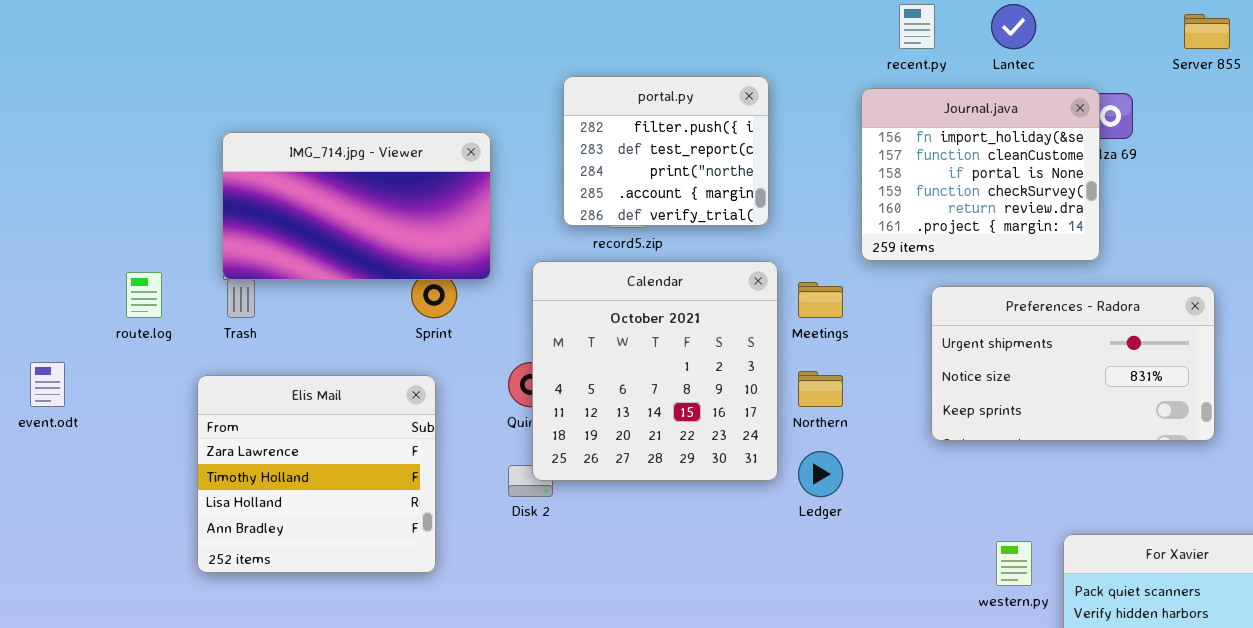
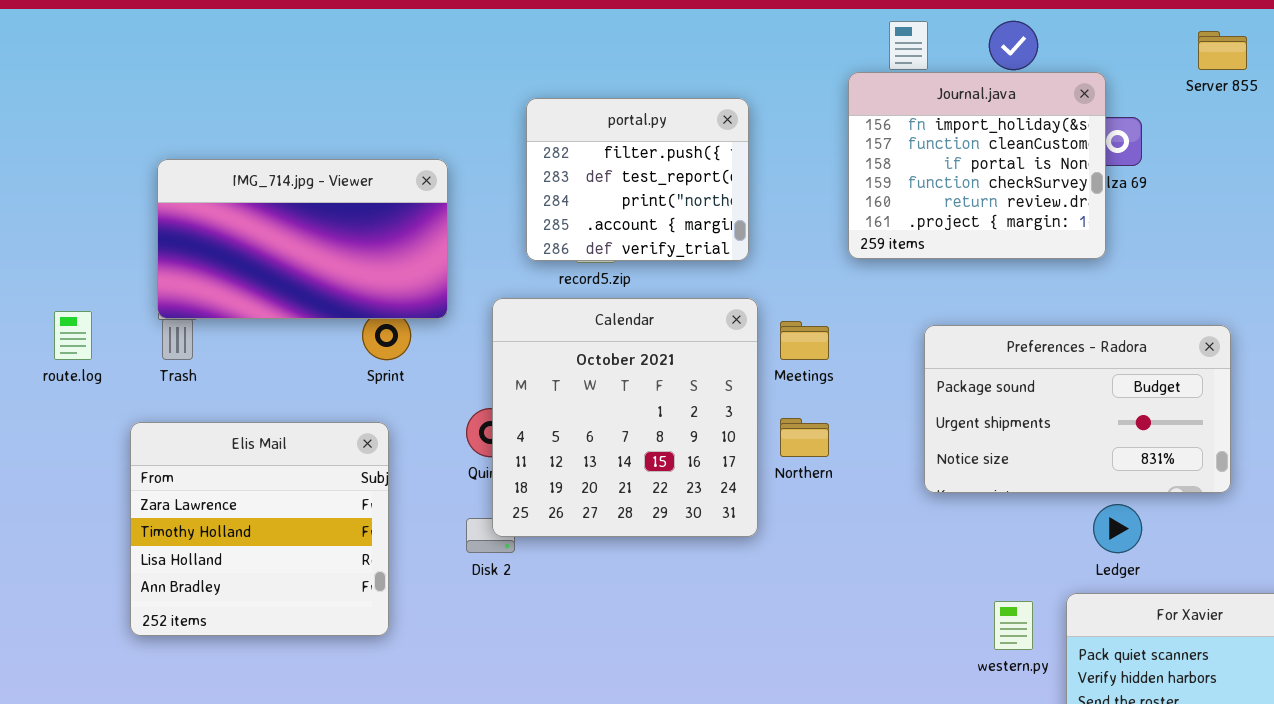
Journal.java: [861,88,1100,261] -> [848,72,1106,259], moved
Preferences - Radora: [931,286,1215,441] -> [924,325,1231,493], scrolled up 1 row
Ledger: [798,451,843,497] -> [1093,504,1142,553], moved

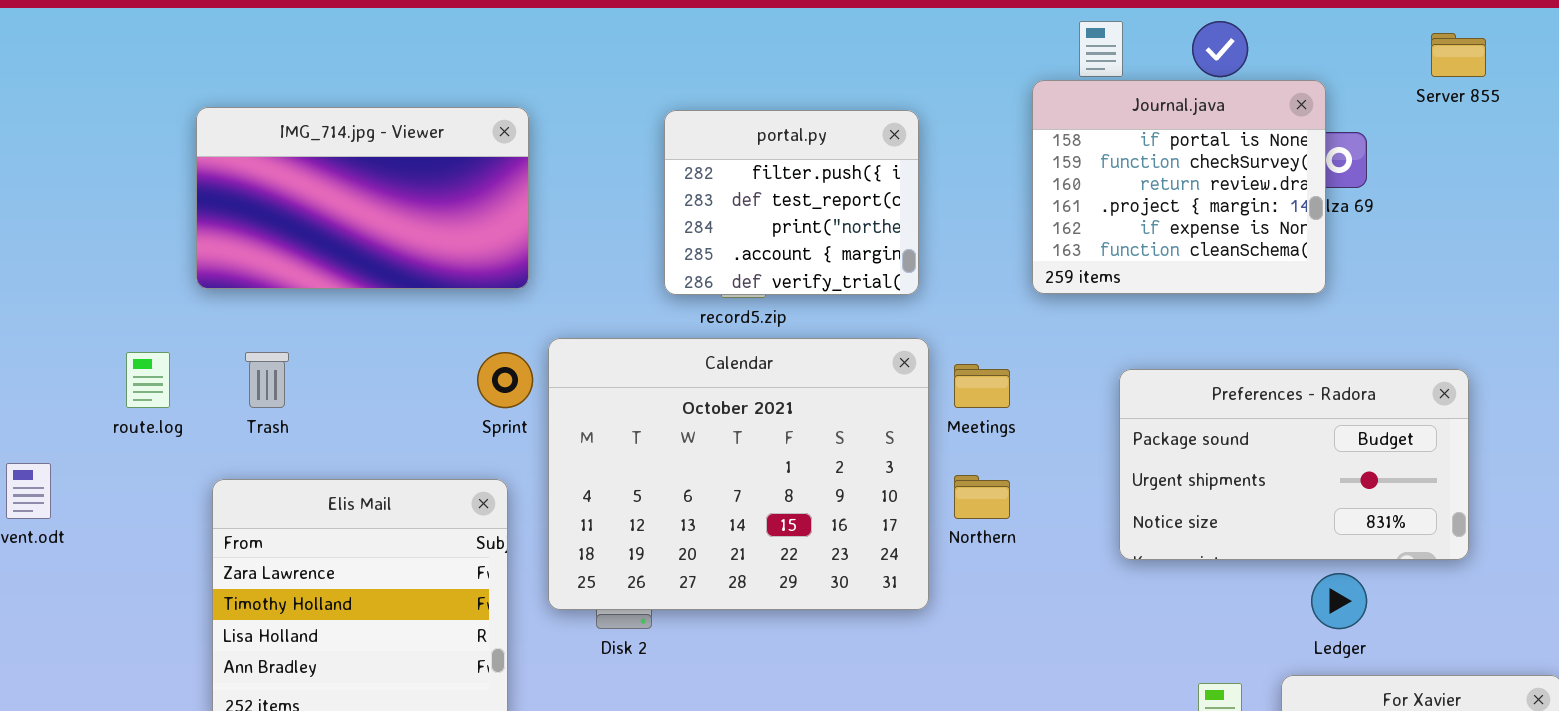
Journal.java: [848,72,1106,259] -> [1032,80,1326,294], scrolled down 2 rows
IMG_714.jpg - Viewer: [157,159,448,319] -> [196,107,529,289], moved
Calendar: [492,298,758,537] -> [548,338,929,610], resized

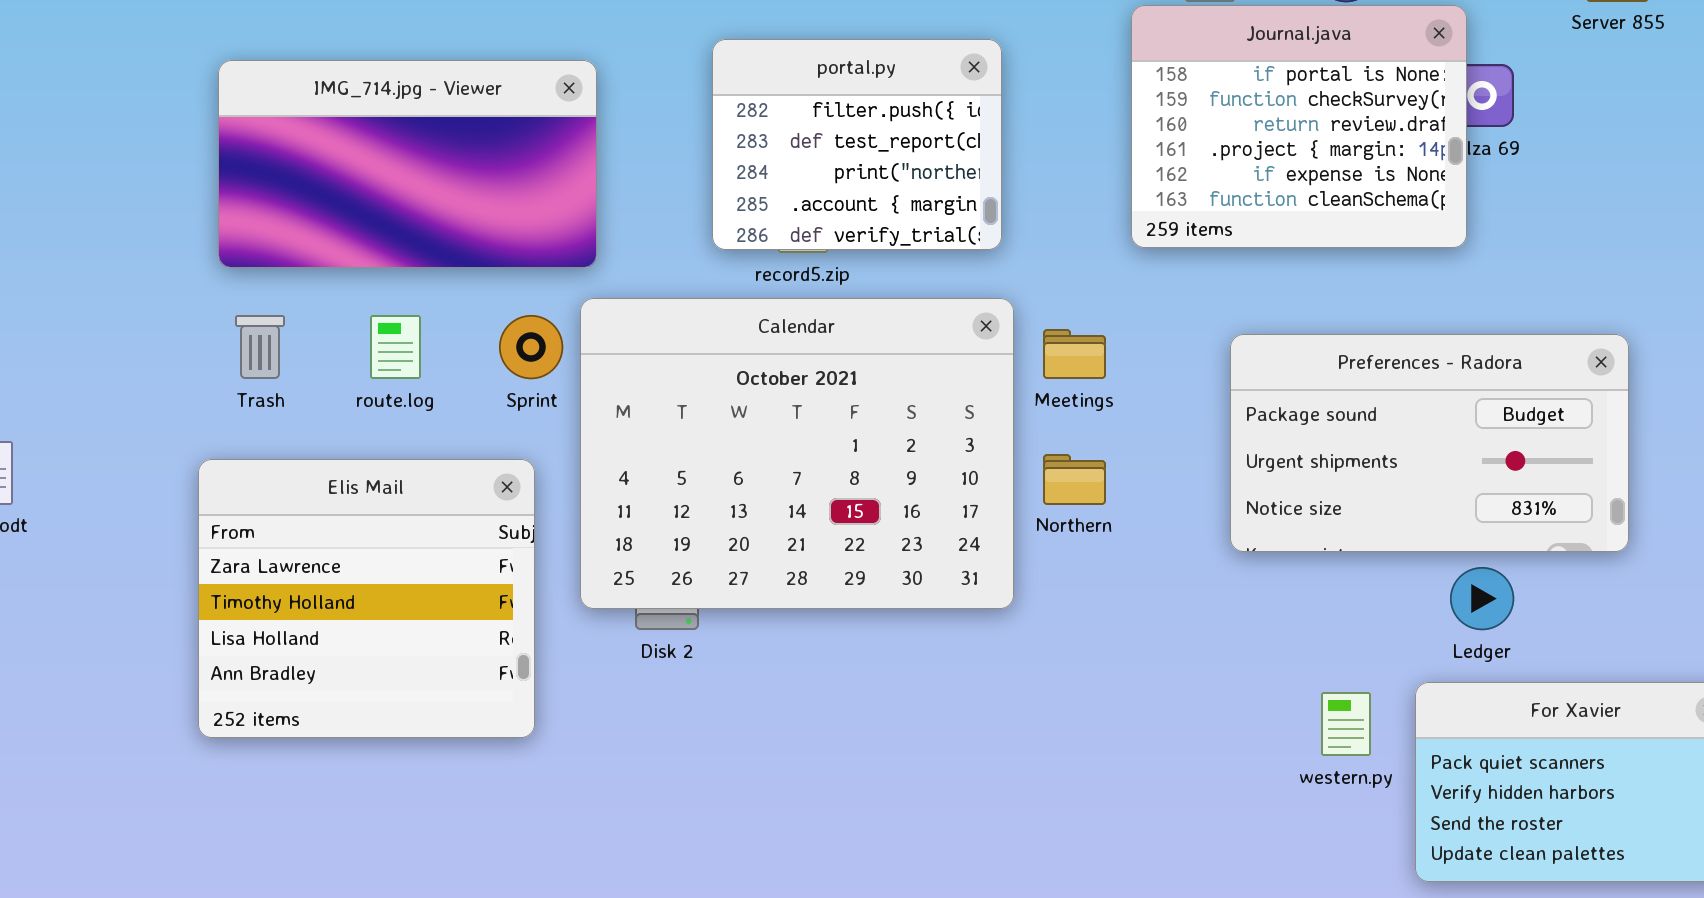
IMG_714.jpg - Viewer: [196,107,529,289] -> [218,60,597,268], moved
route.log: [126,352,170,408] -> [370,315,421,379], moved

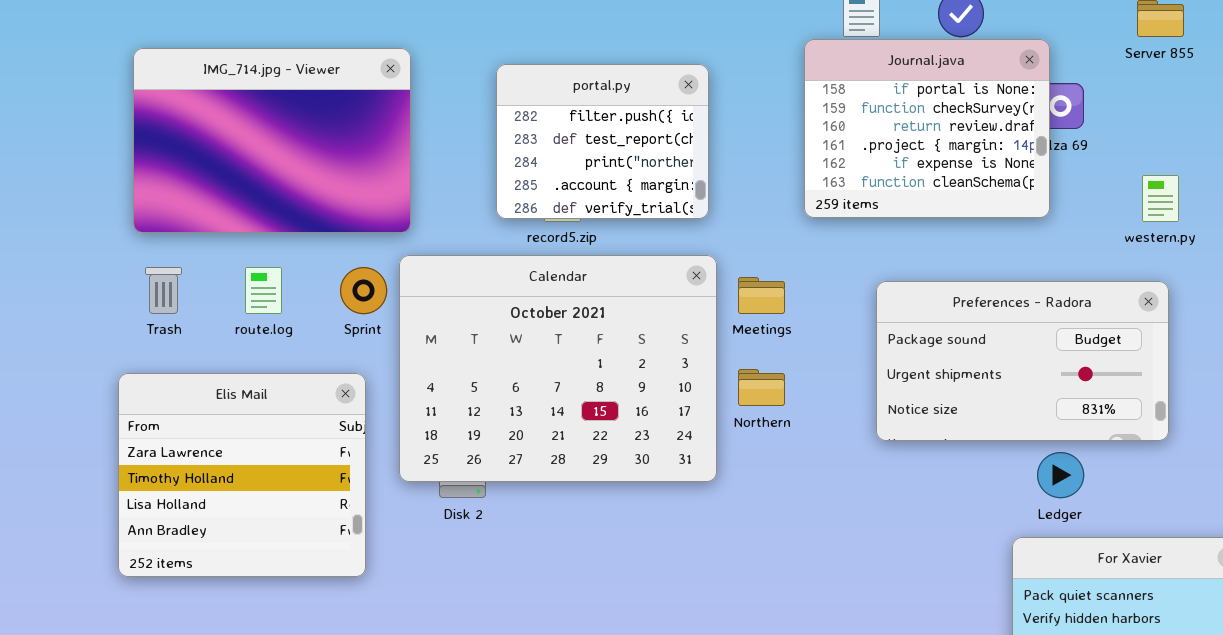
IMG_714.jpg - Viewer: [218,60,597,268] -> [133,48,411,233], resized
western.py: [1321,692,1371,756] -> [1142,175,1179,222], moved

